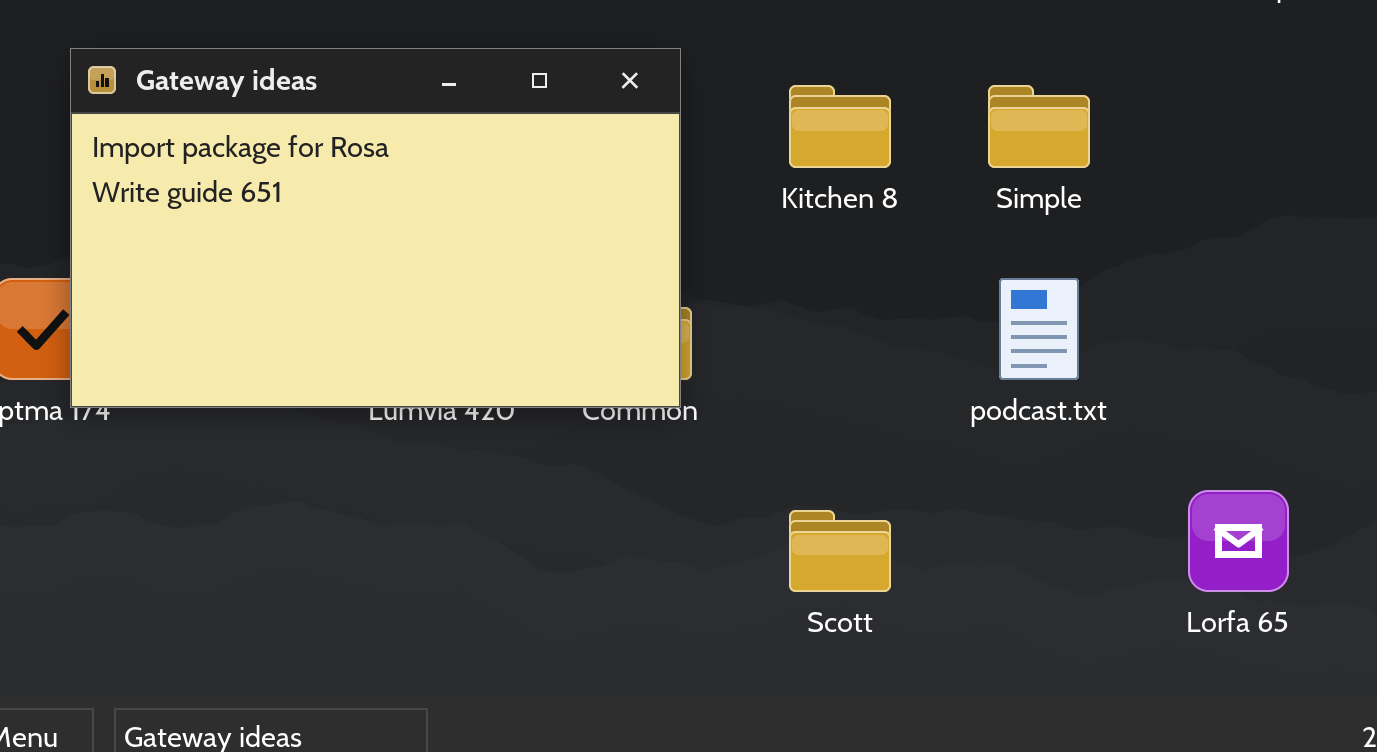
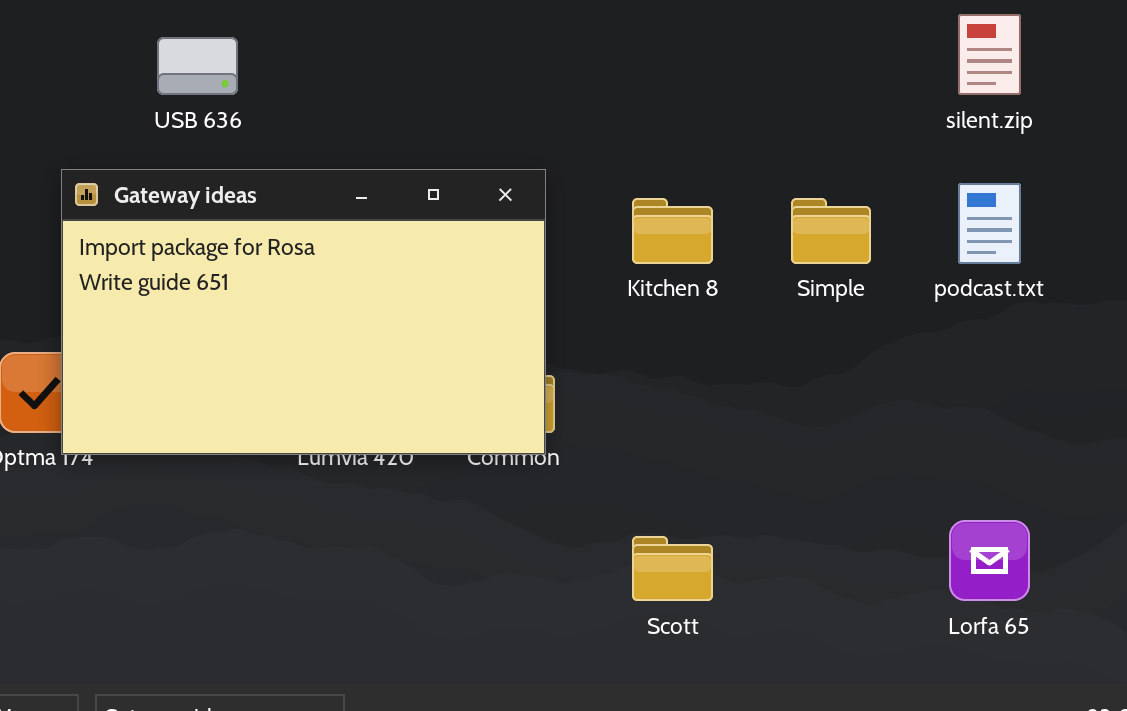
podcast.txt: [999,278,1079,380] -> [958,183,1021,264], moved

